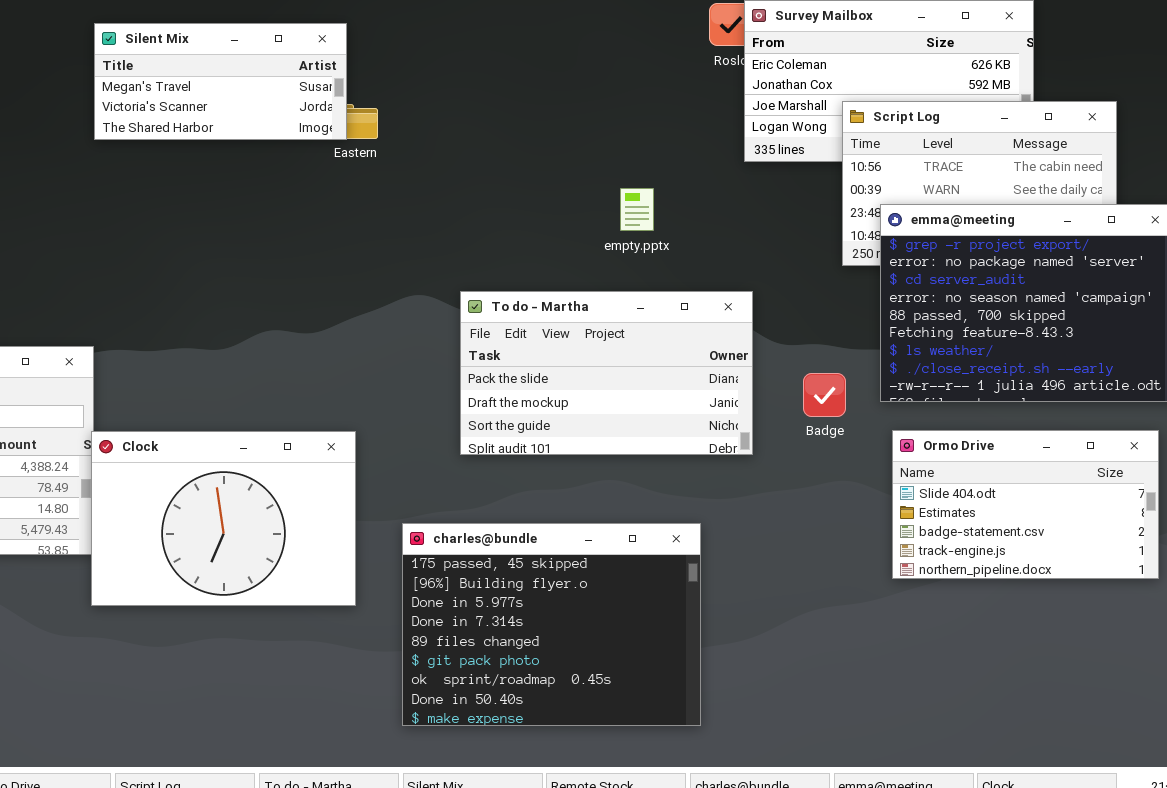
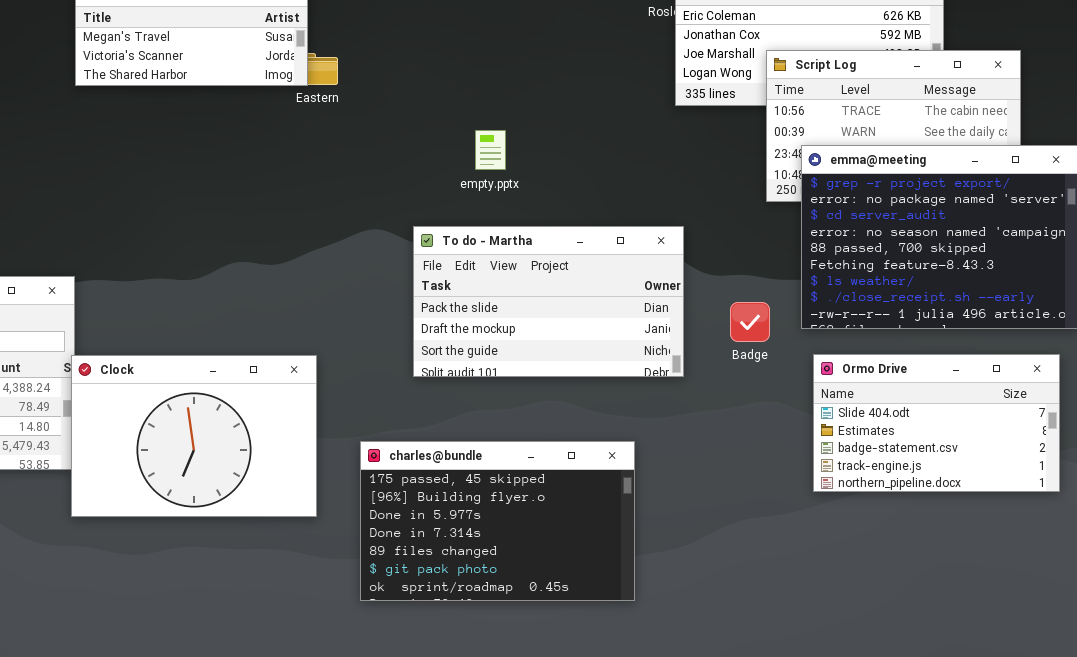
empty.pptx: [620,188,654,231] -> [475,130,506,170], moved
charles@bundle: [402,523,701,726] -> [360,441,635,601], resized

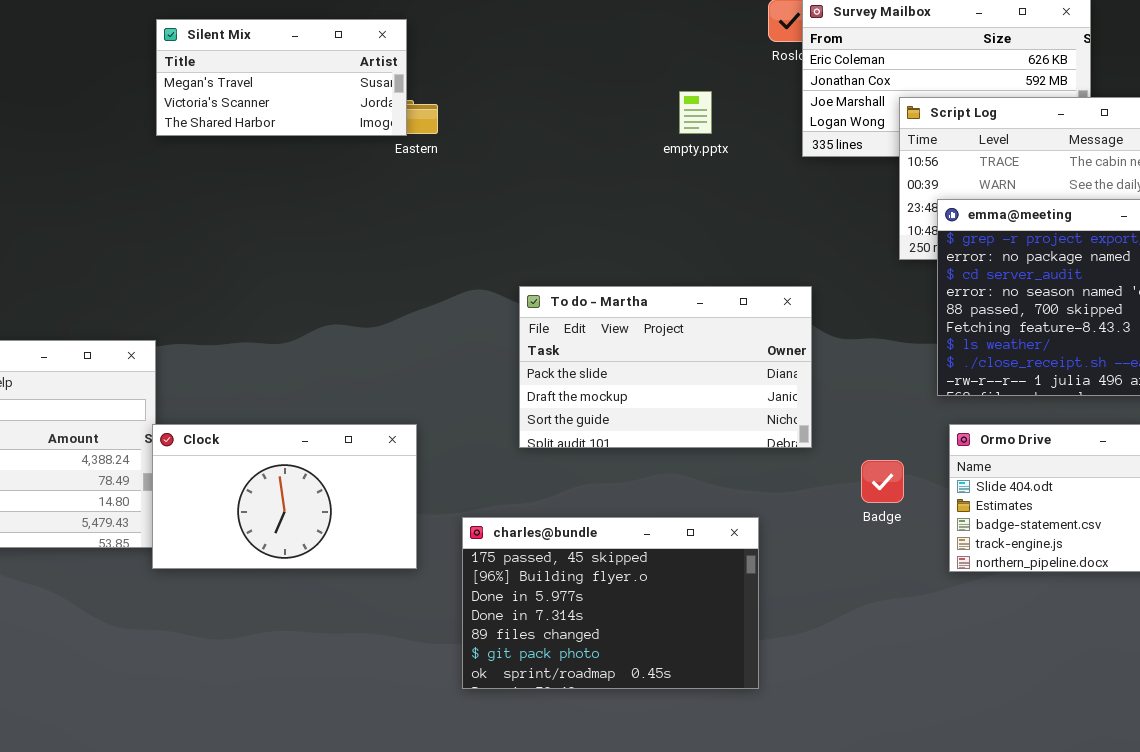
empty.pptx: [475,130,506,170] -> [679,91,712,134], moved
Badge: [730,302,770,342] -> [861,460,904,503], moved
Clock: [71,355,317,517] -> [152,424,417,569], resized

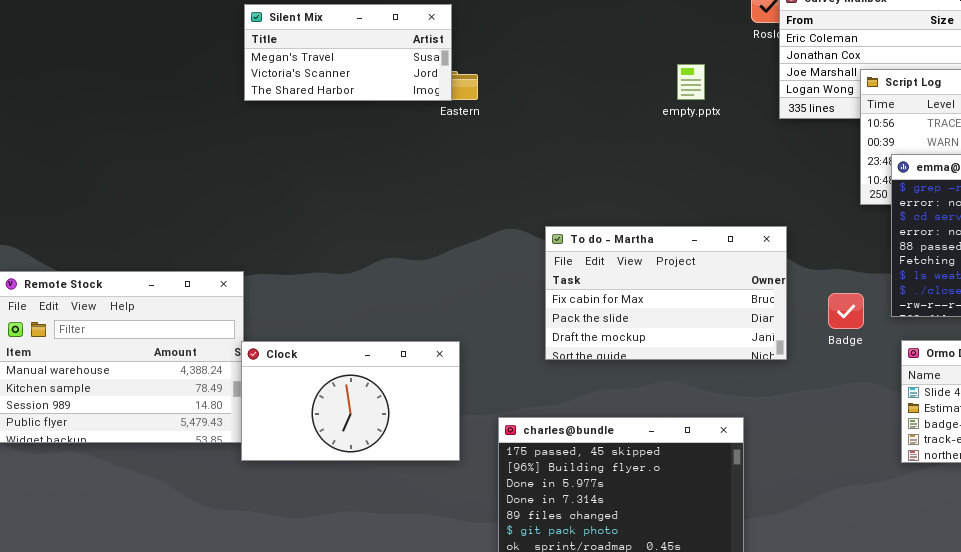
To do - Martha: [519,286,812,448] -> [545,226,787,360], scrolled up 1 row
Badge: [861,460,904,503] -> [828,293,864,329], moved

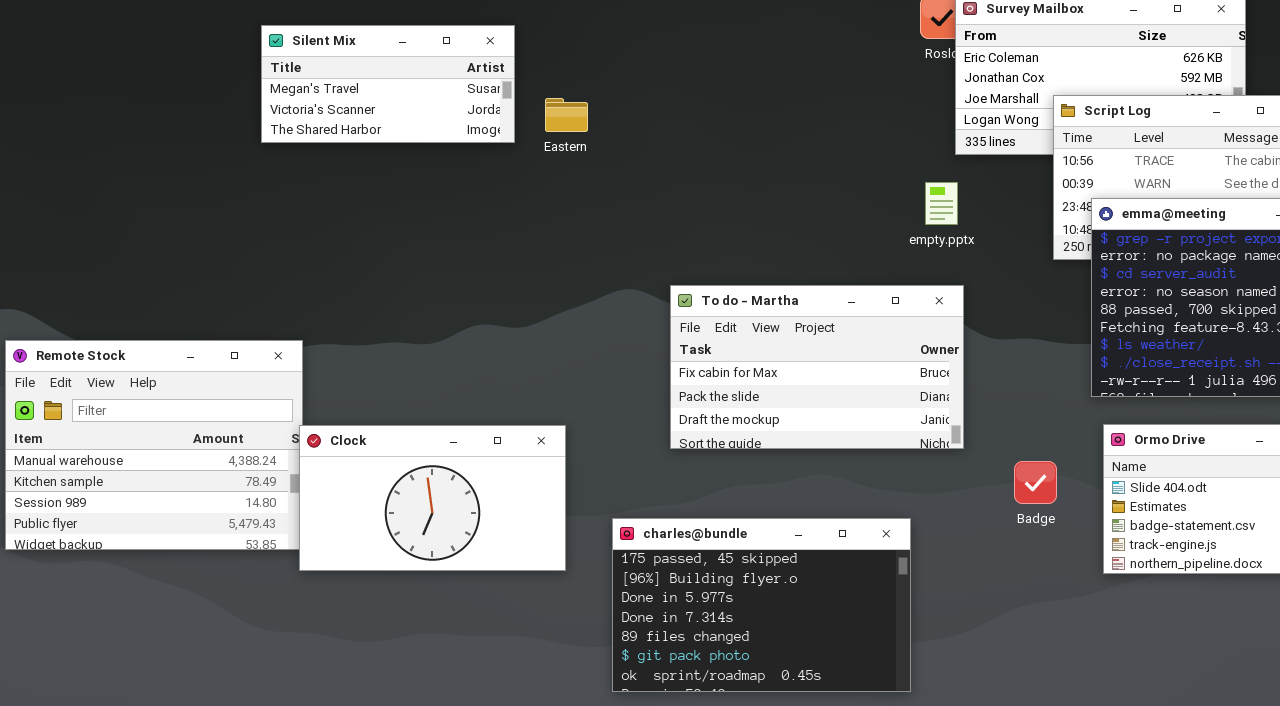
Silent Mix: [244,4,452,101] -> [261,25,515,143], moved
empty.pptx: [677,64,705,100] -> [925,182,958,225], moved
Badge: [828,293,864,329] -> [1014,461,1057,504], moved

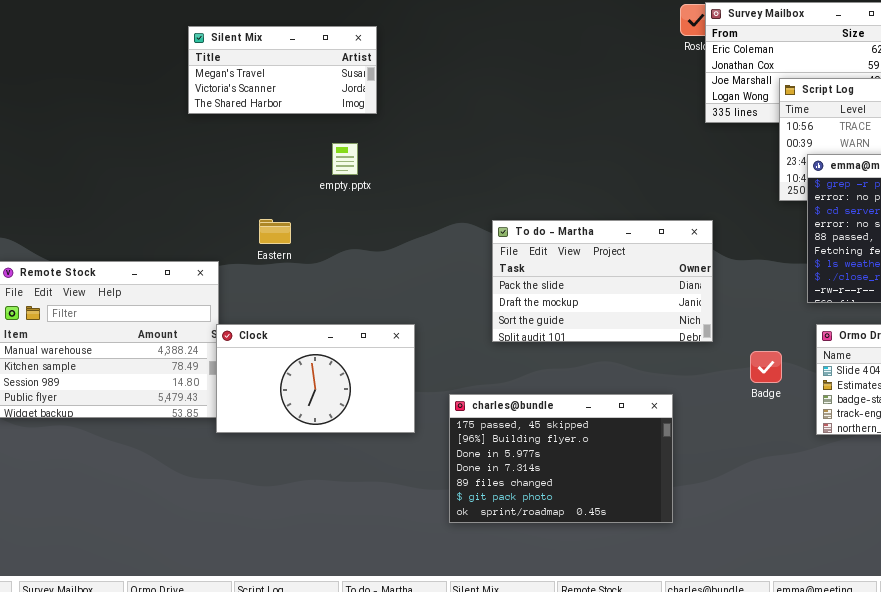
Eastern: [545,98,588,132] -> [259,219,291,244], moved
empty.pptx: [925,182,958,225] -> [332,143,358,175], moved
To do - Martha: [670,285,964,449] -> [492,220,713,342], scrolled down 1 row

